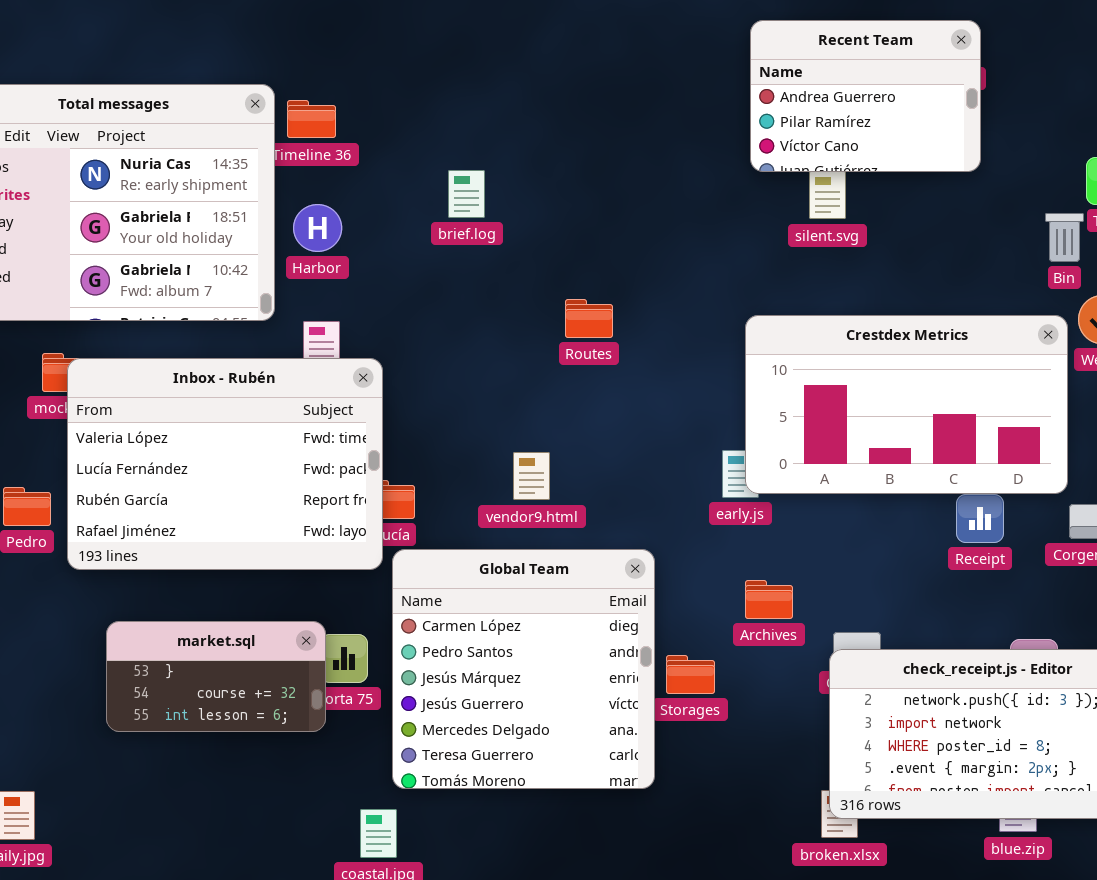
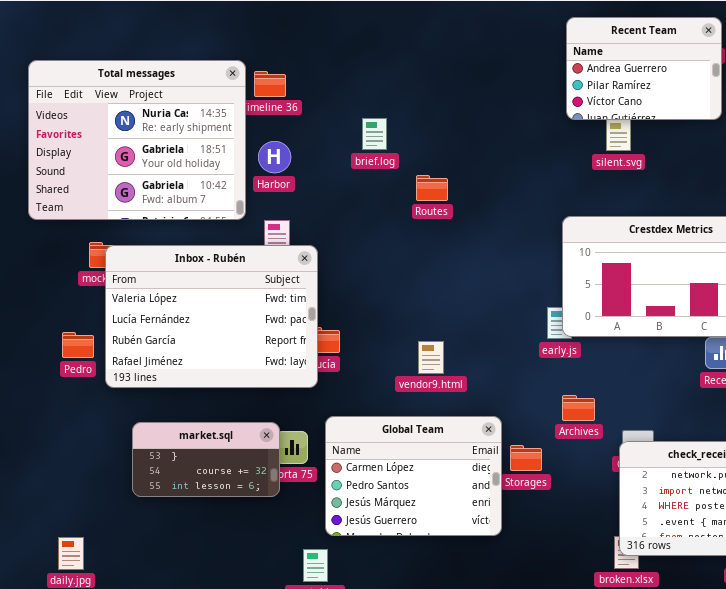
Routes: [565,299,613,338] -> [416,175,448,201], moved
vendor9.html: [513,452,550,500] -> [418,341,444,374], moved
Global Team: [392,549,655,789] -> [325,416,502,536], resized

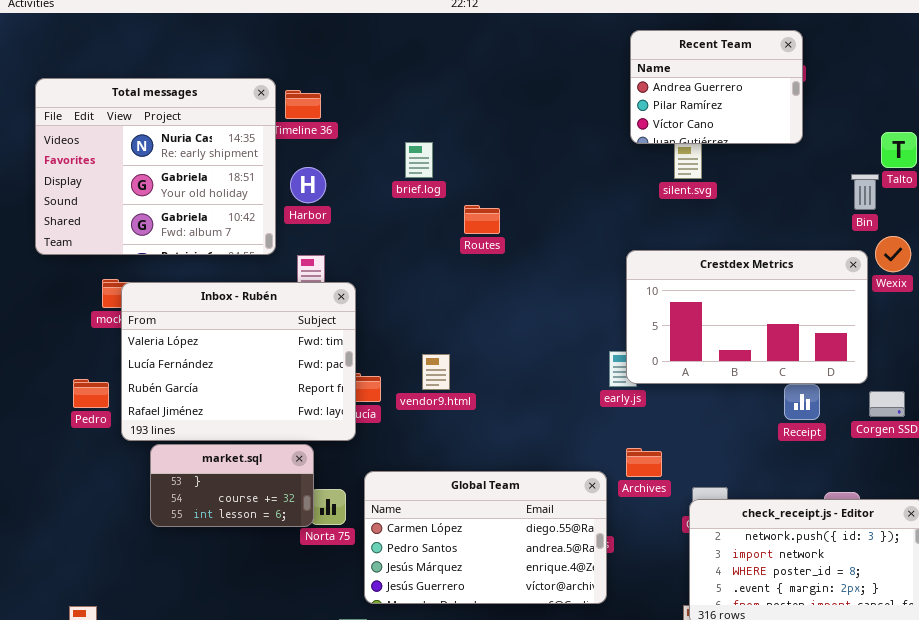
vendor9.html: [418,341,444,374] -> [422,354,450,390], moved
Global Team: [325,416,502,536] -> [364,471,607,604], resized
market.sql: [132,422,280,497] -> [150,444,314,527], moved

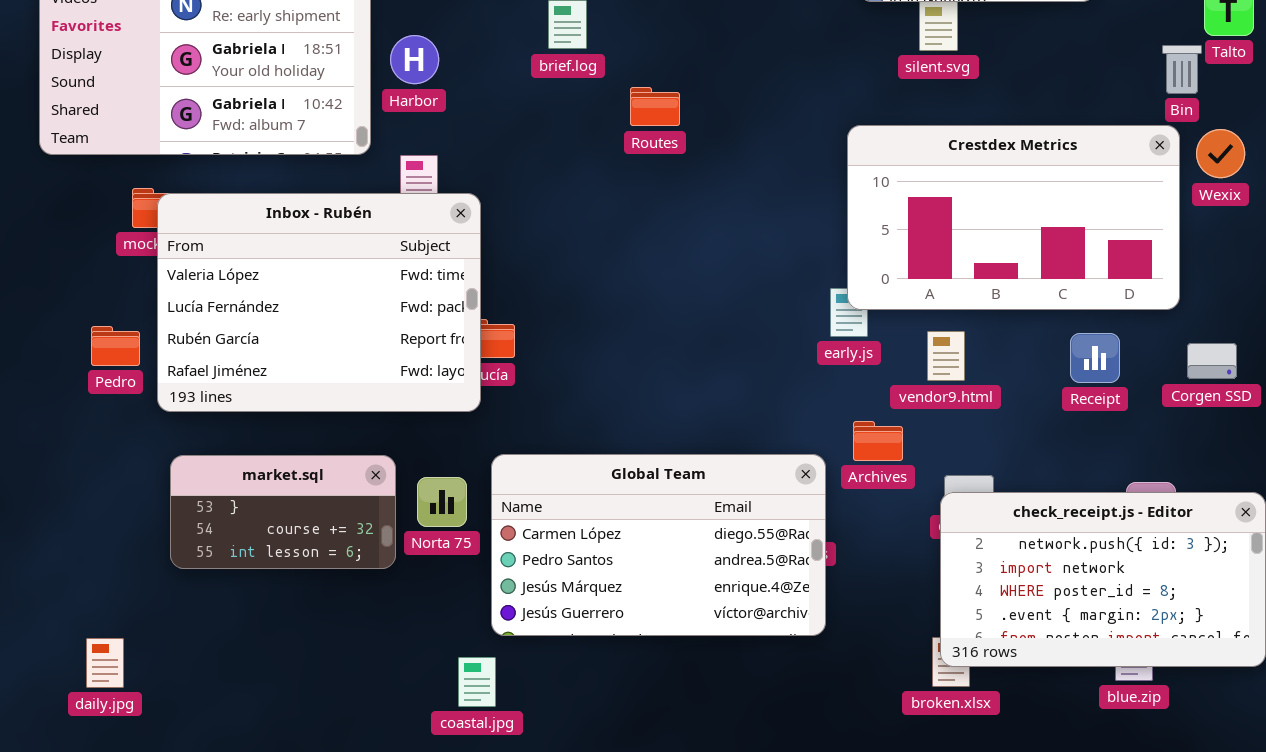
Crestdex Metrics: [626,250,868,384] -> [847,125,1180,310], moved
vendor9.html: [422,354,450,390] -> [927,331,965,381], moved
market.sql: [150,444,314,527] -> [170,455,396,569], moved

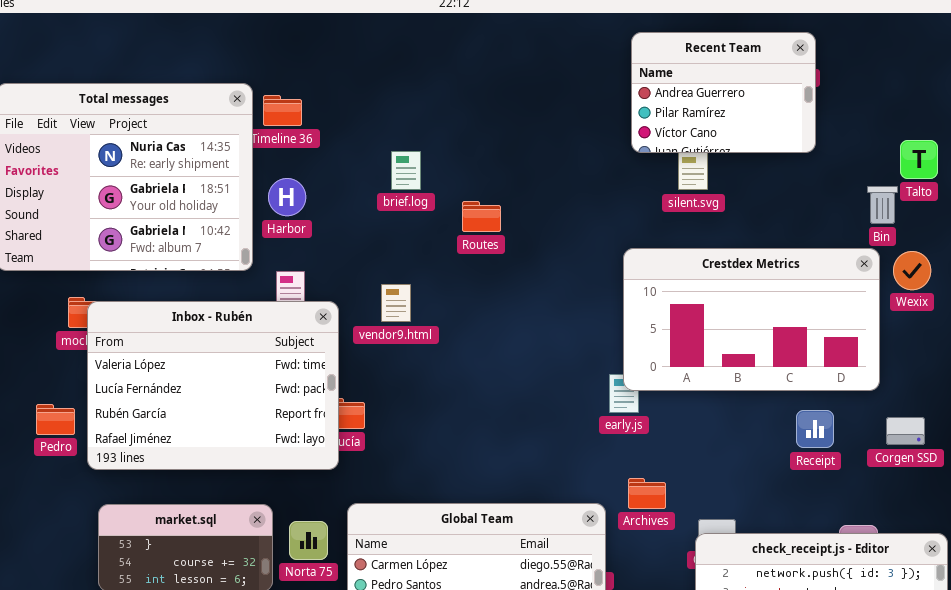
Routes: [630,87,680,126] -> [462,201,501,232], moved
vendor9.html: [927,331,965,381] -> [381,284,411,322], moved

